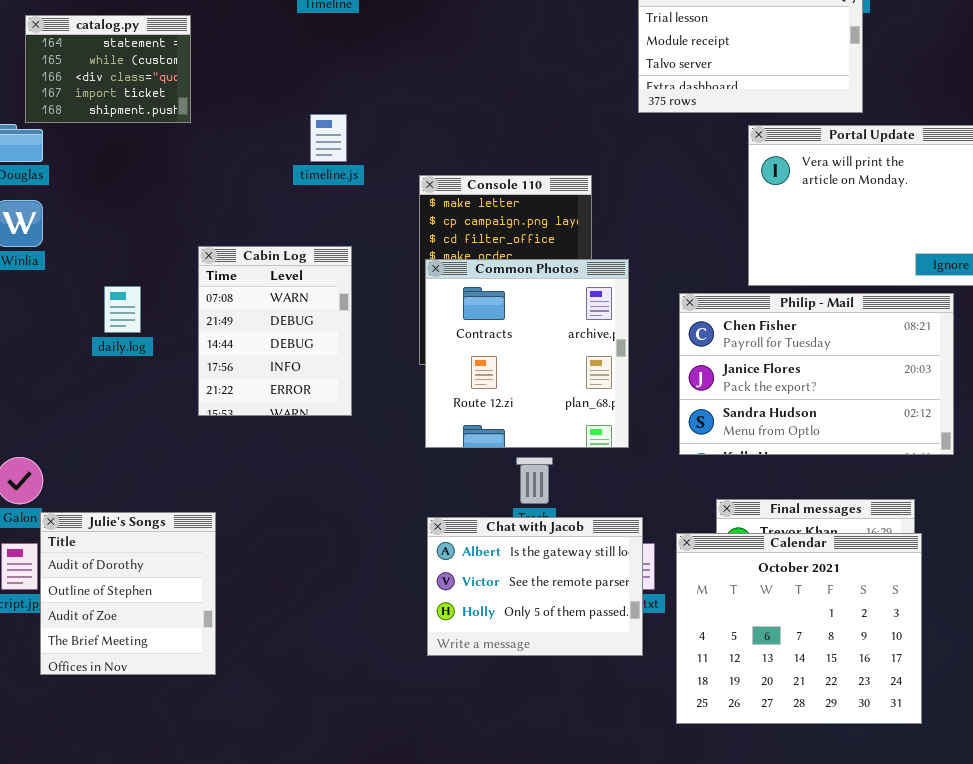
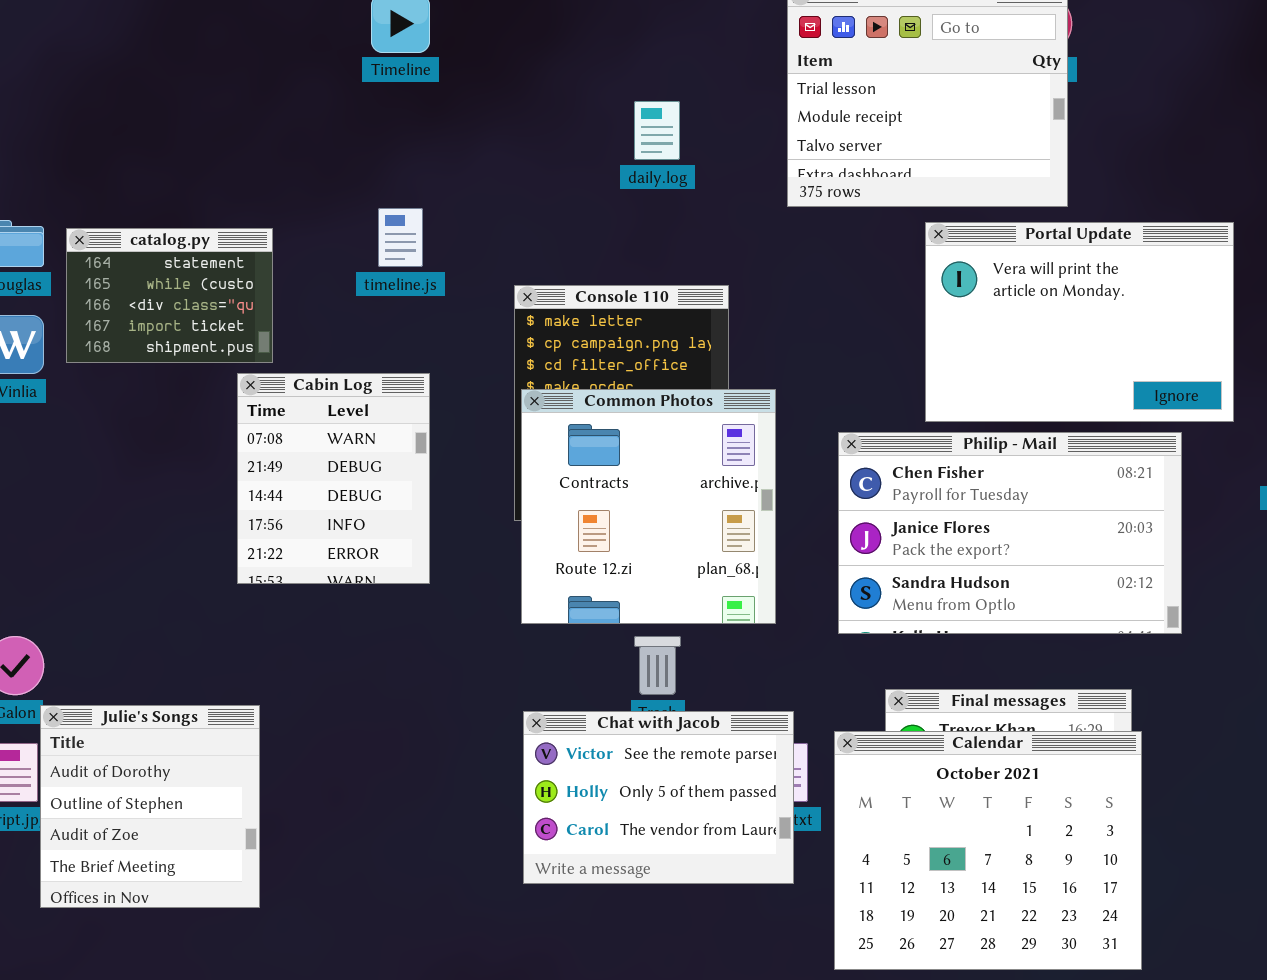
catalog.py: [25,15,191,123] -> [66,228,273,363], moved
daily.log: [104,286,141,333] -> [634,101,680,160], moved
Chat with Jacob: [427,517,643,656] -> [523,711,794,884], scrolled down 1 row

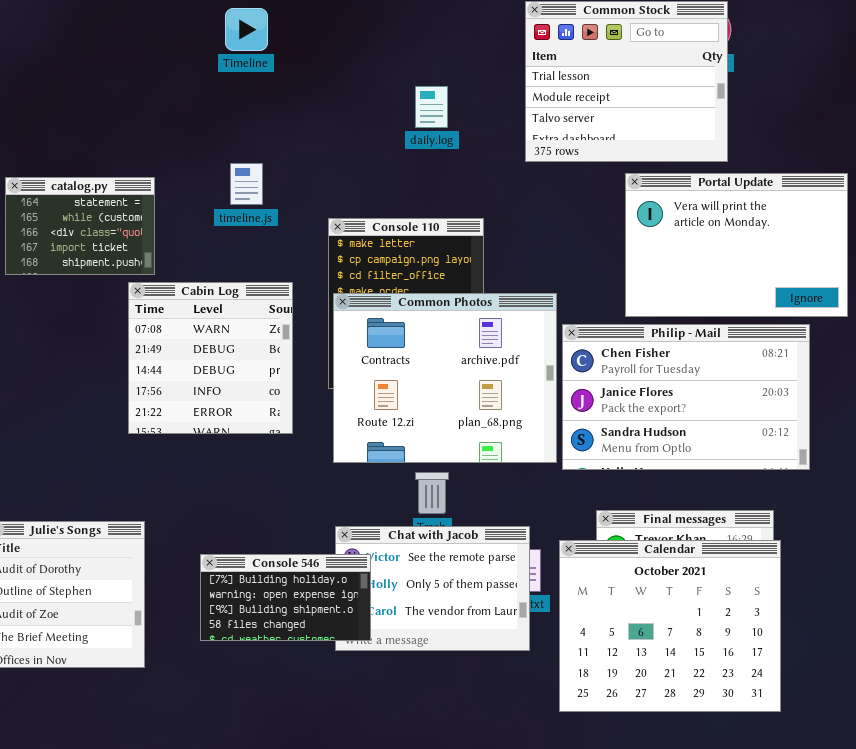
Cabin Log: [237,373,430,584] -> [128,282,293,434], resized
Common Photos: [521,389,776,624] -> [333,293,557,463], resized
Console 546: none -> [200,554,371,641], opened

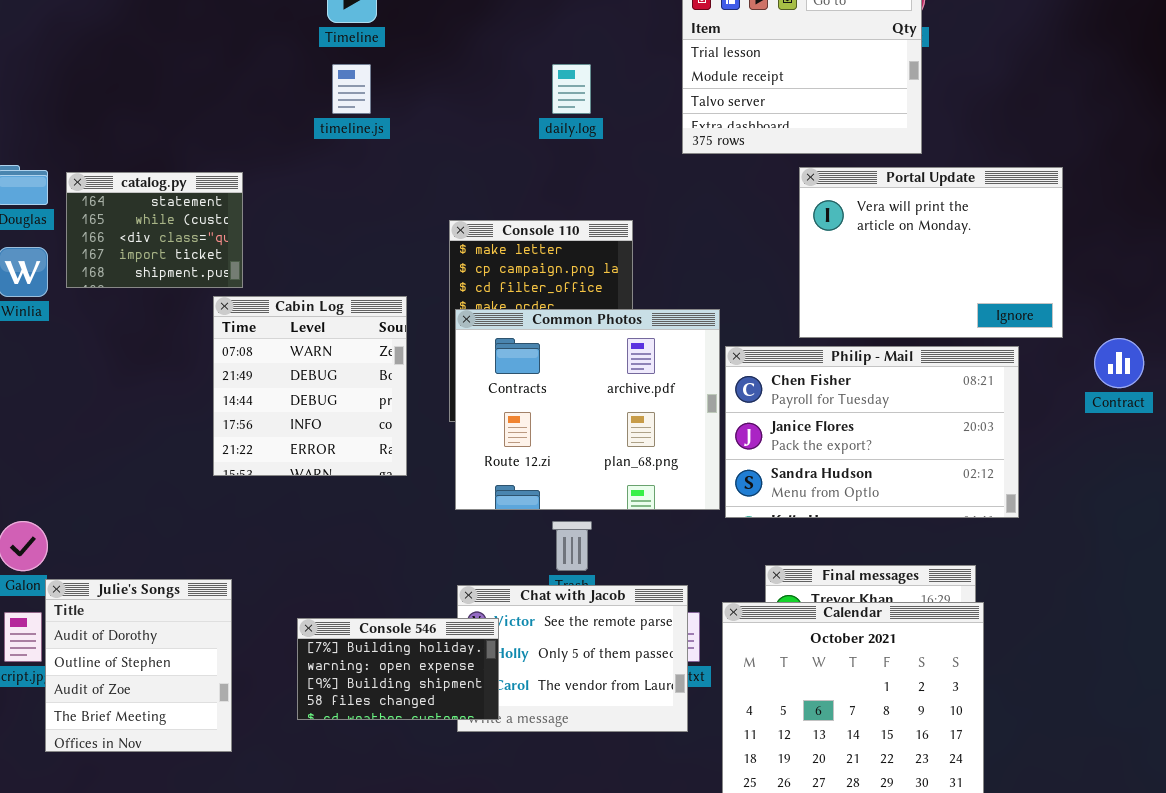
timeline.js: [230,163,263,205] -> [332,64,371,114], moved

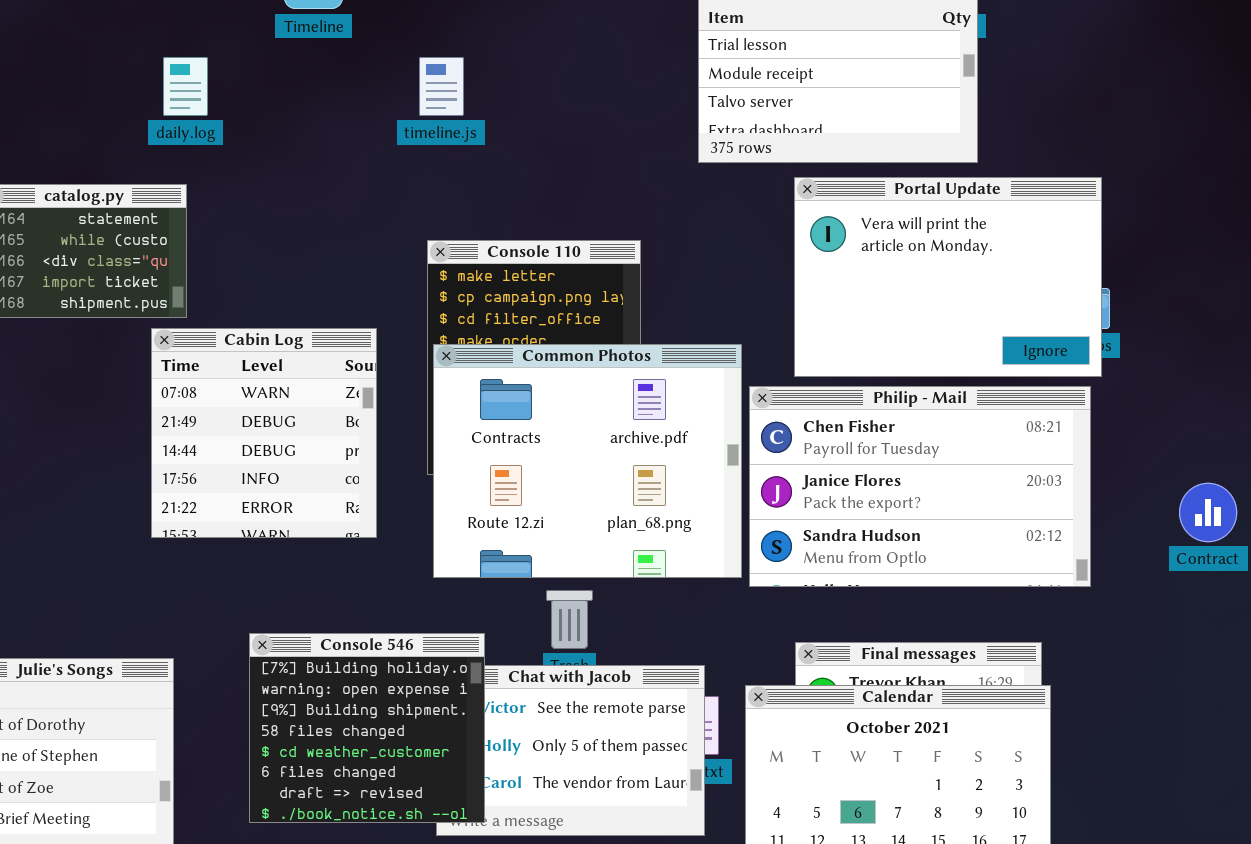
timeline.js: [332,64,371,114] -> [419,57,464,116], moved
daily.log: [552,64,591,114] -> [163,57,208,116], moved
Portal Update: [799,167,1063,338] -> [794,177,1102,377], moved
Contract: [1094,338,1144,388] -> [1179,483,1237,542], moved
Console 546: [297,618,499,720] -> [249,633,485,823], resized

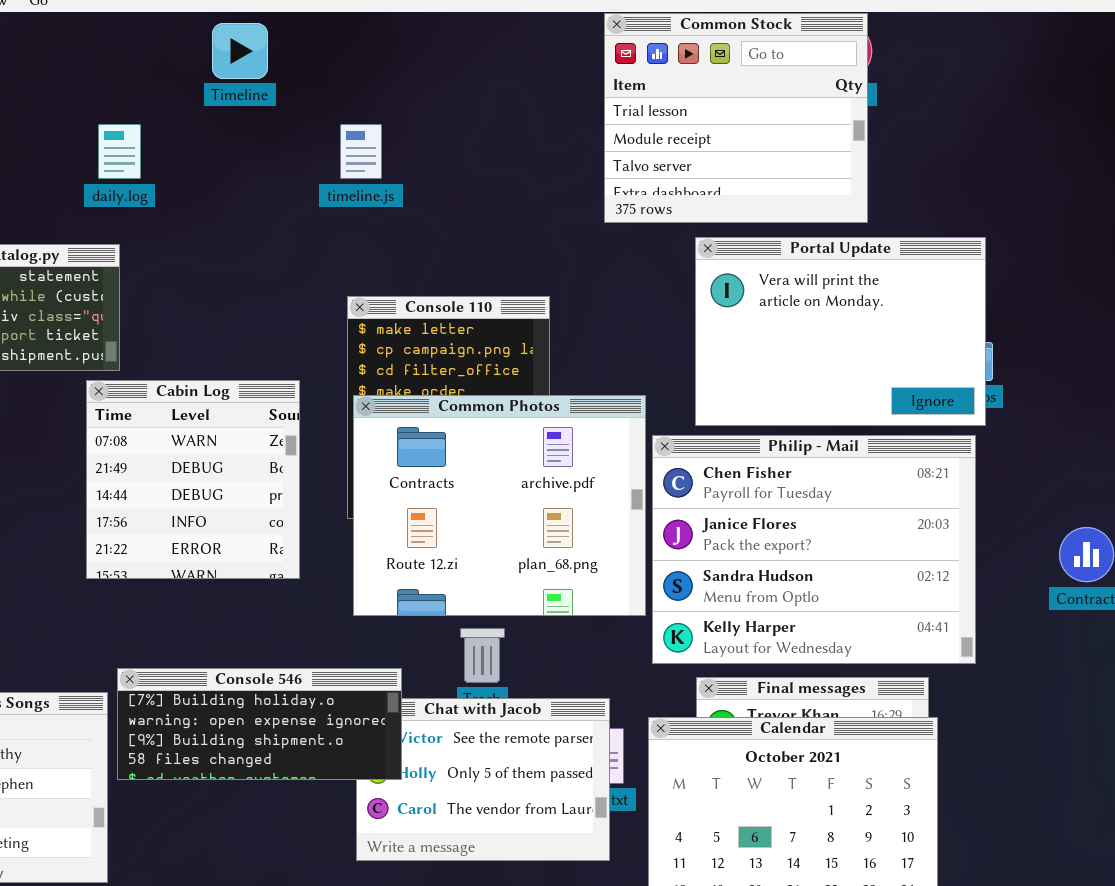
Philip - Mail: [749,386,1091,587] -> [652,435,976,664], resized
Console 546: [249,633,485,823] -> [117,668,402,780], resized

